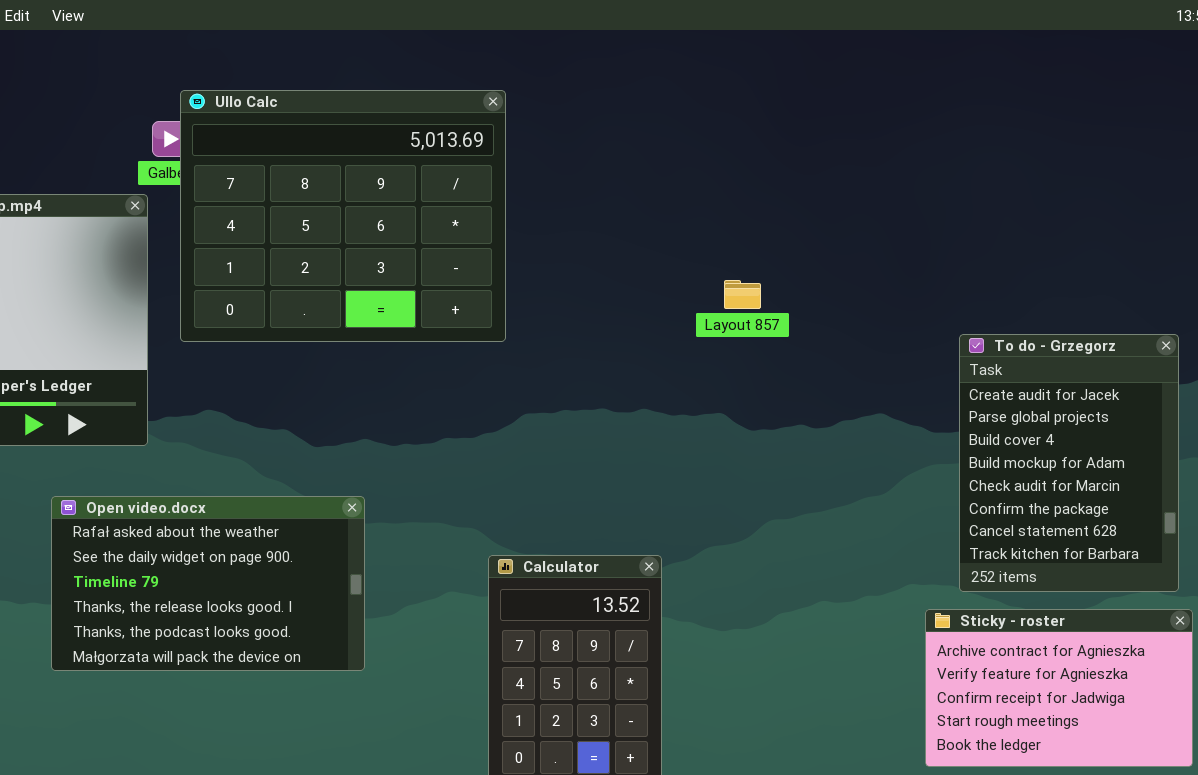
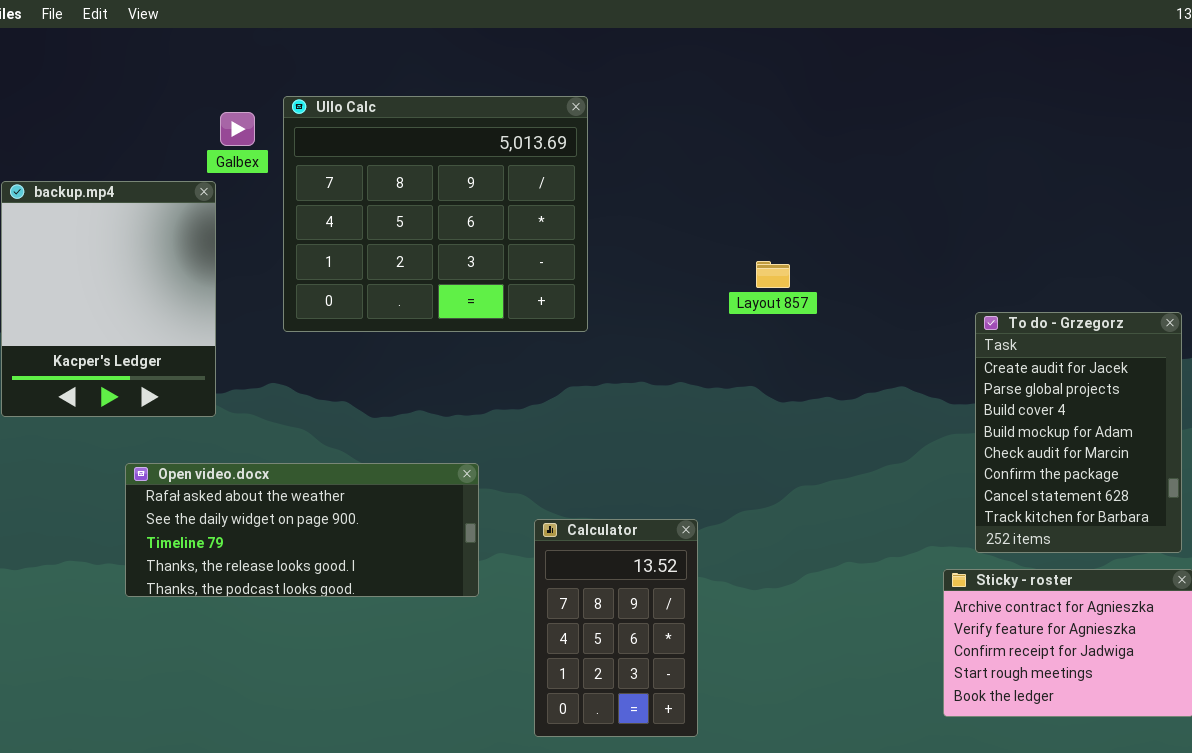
Ullo Calc: [180,90,506,342] -> [283,96,588,332], moved
Open video.docx: [51,496,365,671] -> [125,463,479,597], resized

